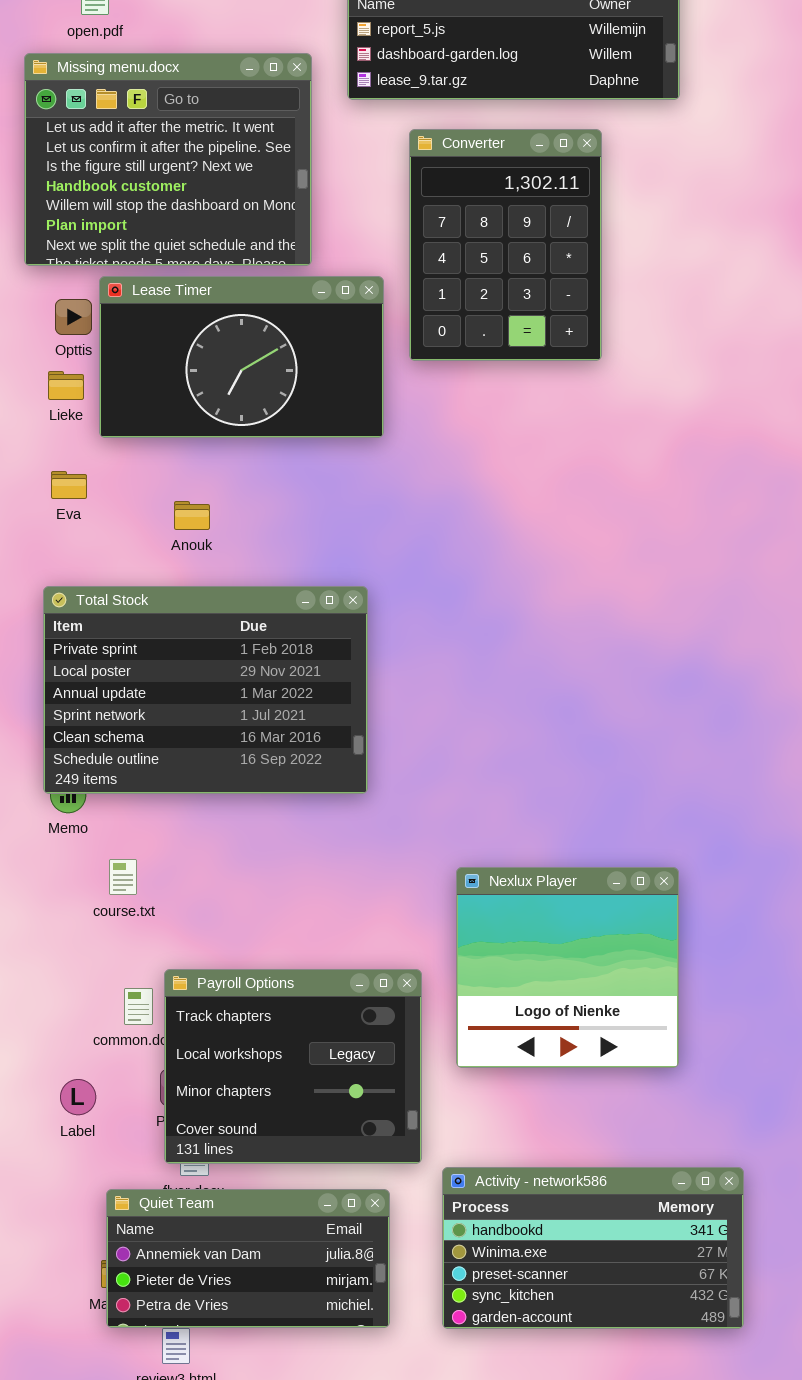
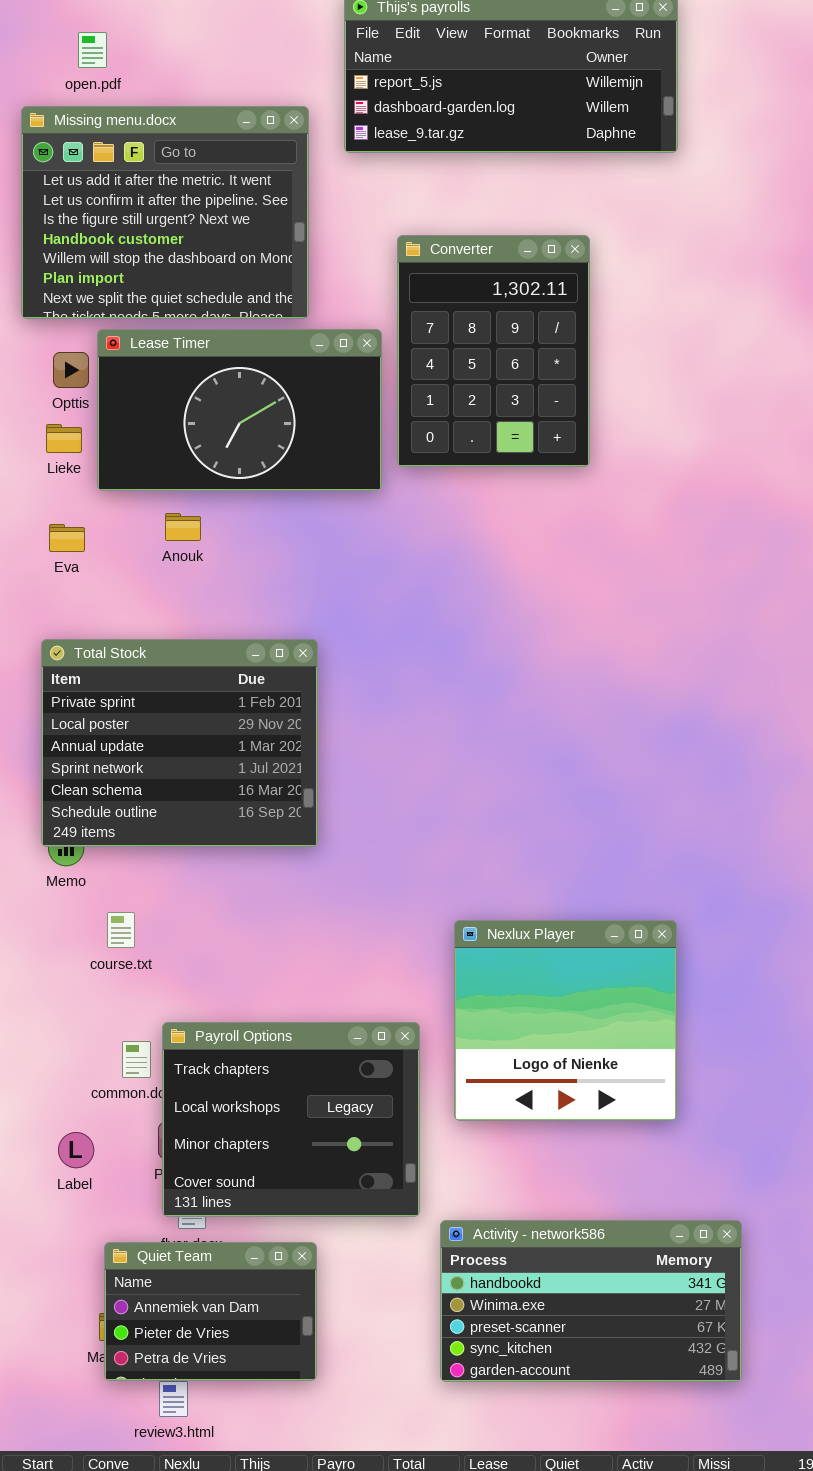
Converter: [409,129,602,361] -> [397,235,590,467], moved
Anouk: [174,501,210,530] -> [165,513,201,541], moved
Total Stock: [43,586,368,794] -> [41,639,318,847], resized
Quiet Team: [106,1189,390,1328] -> [104,1242,317,1381], resized

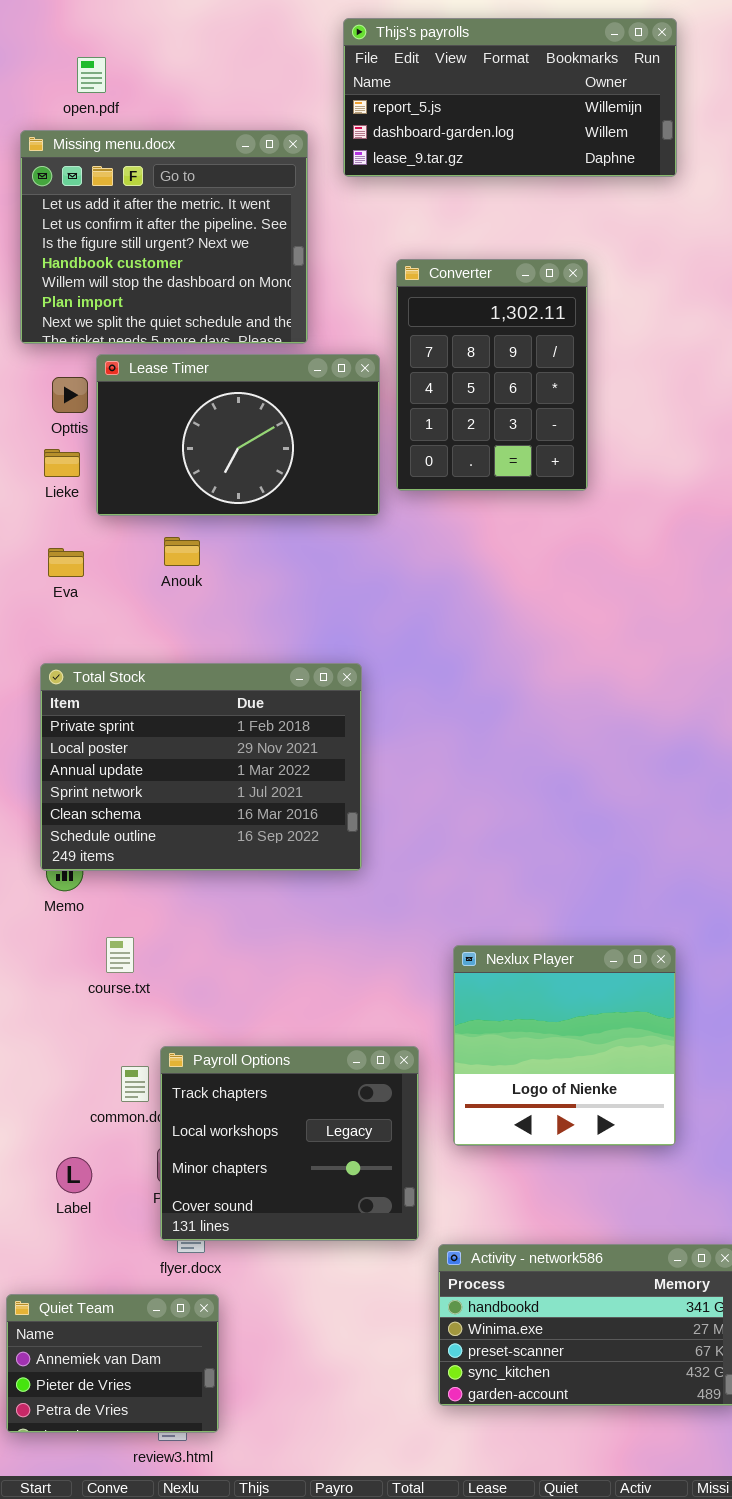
Total Stock: [41,639,318,847] -> [40,663,362,871], resized
Quiet Team: [104,1242,317,1381] -> [6,1294,219,1433], moved

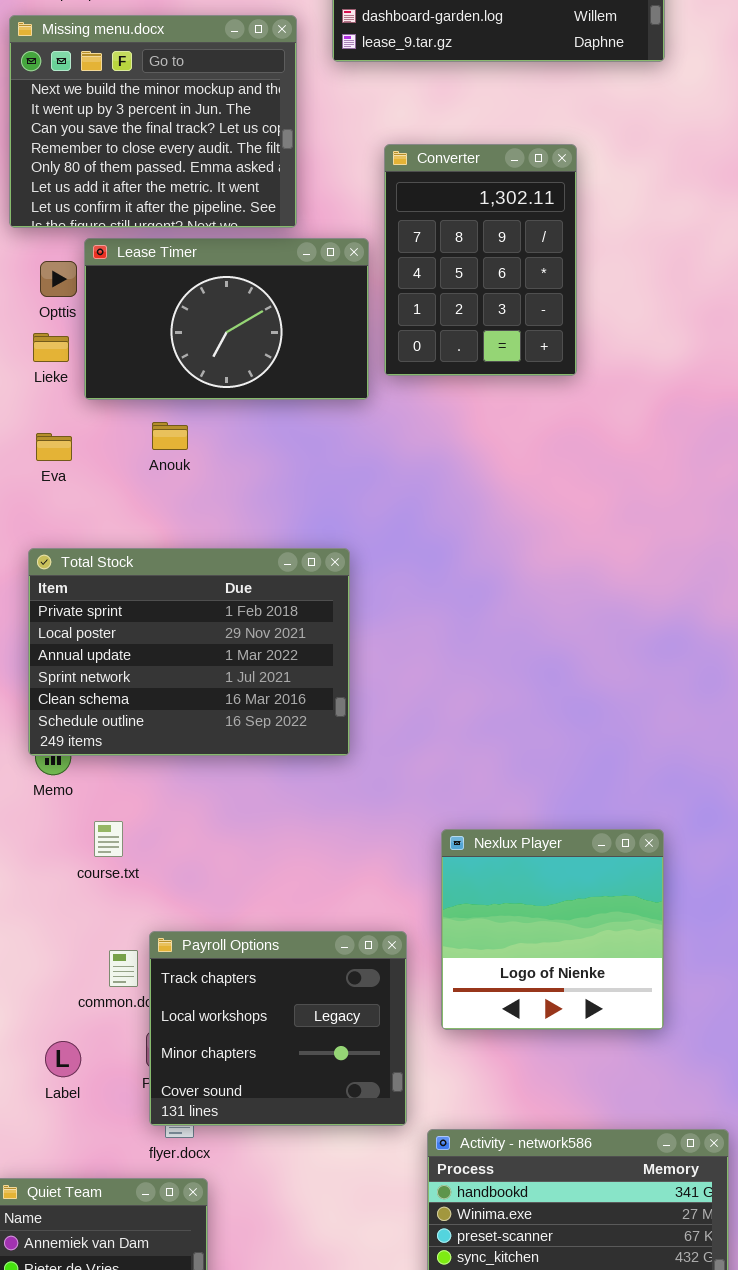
Missing menu.docx: [20,130,308,344] -> [9,15,297,228], scrolled up 5 rows

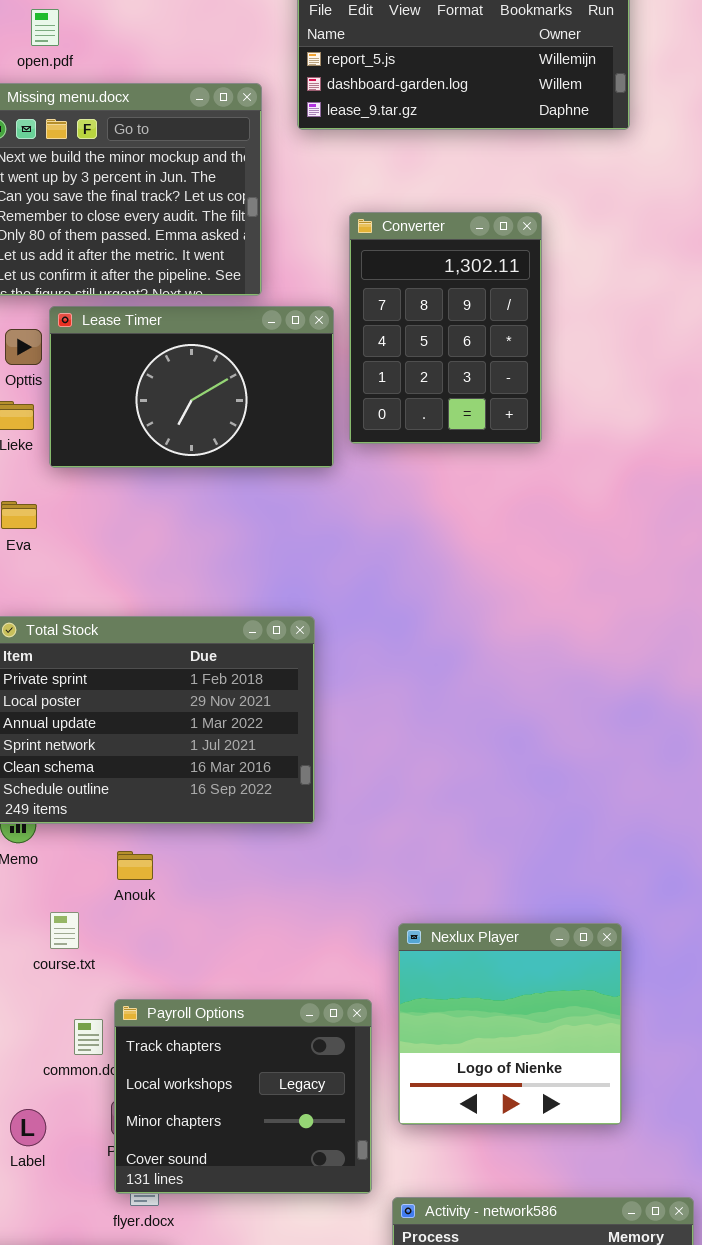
Anouk: [152,422,188,450] -> [117,851,153,880], moved
course.txt: [94,821,123,857] -> [50,912,79,949], moved
Nexlux Player: [441,829,664,1030] -> [398,923,622,1125], moved

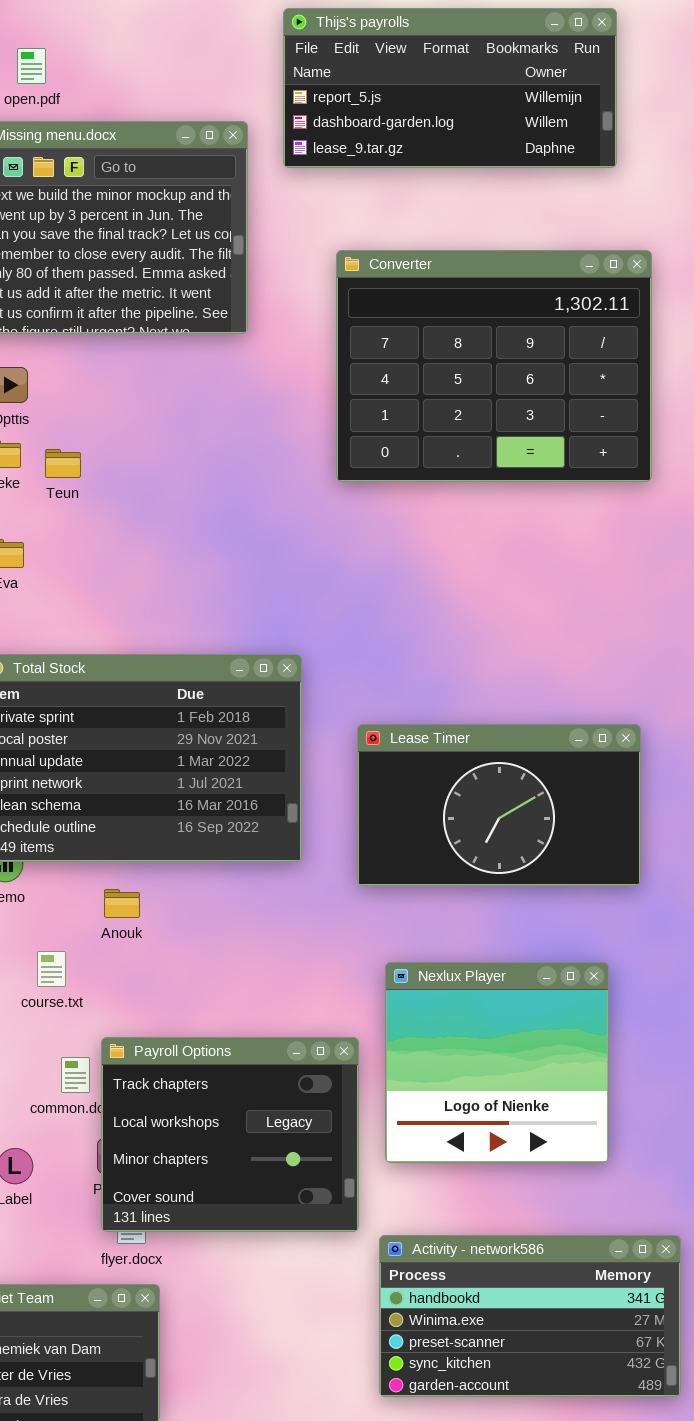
Converter: [349,212,542,444] -> [336,250,652,482], resized
Lease Timer: [49,306,334,468] -> [357,724,641,886], moved

